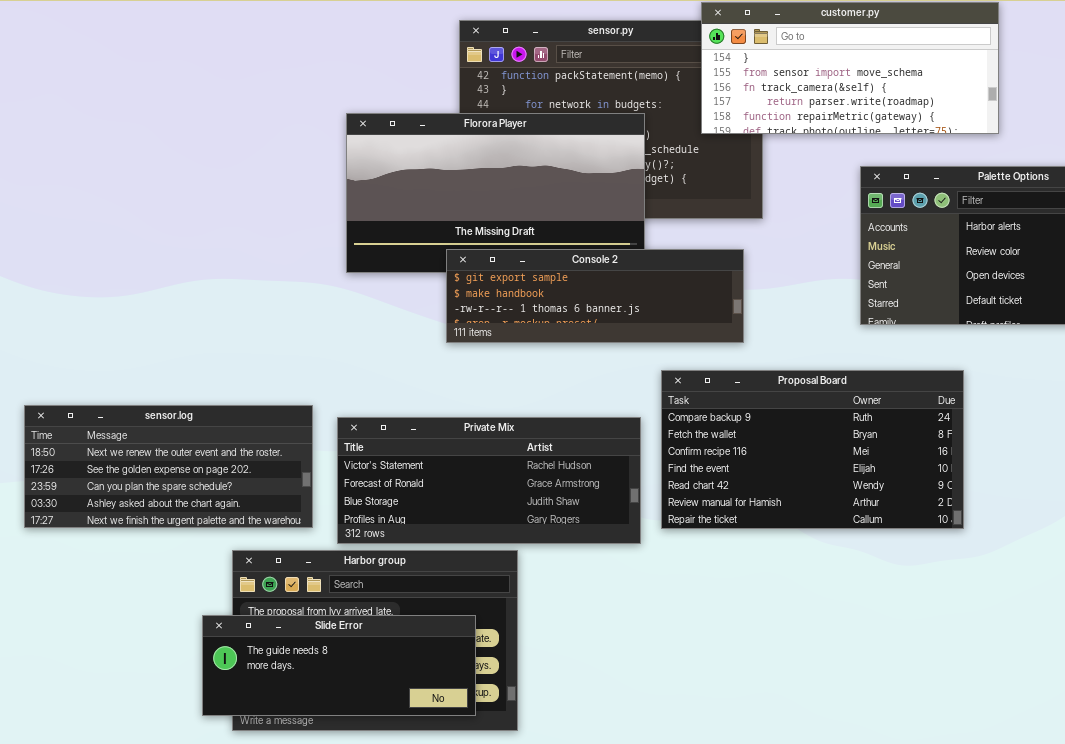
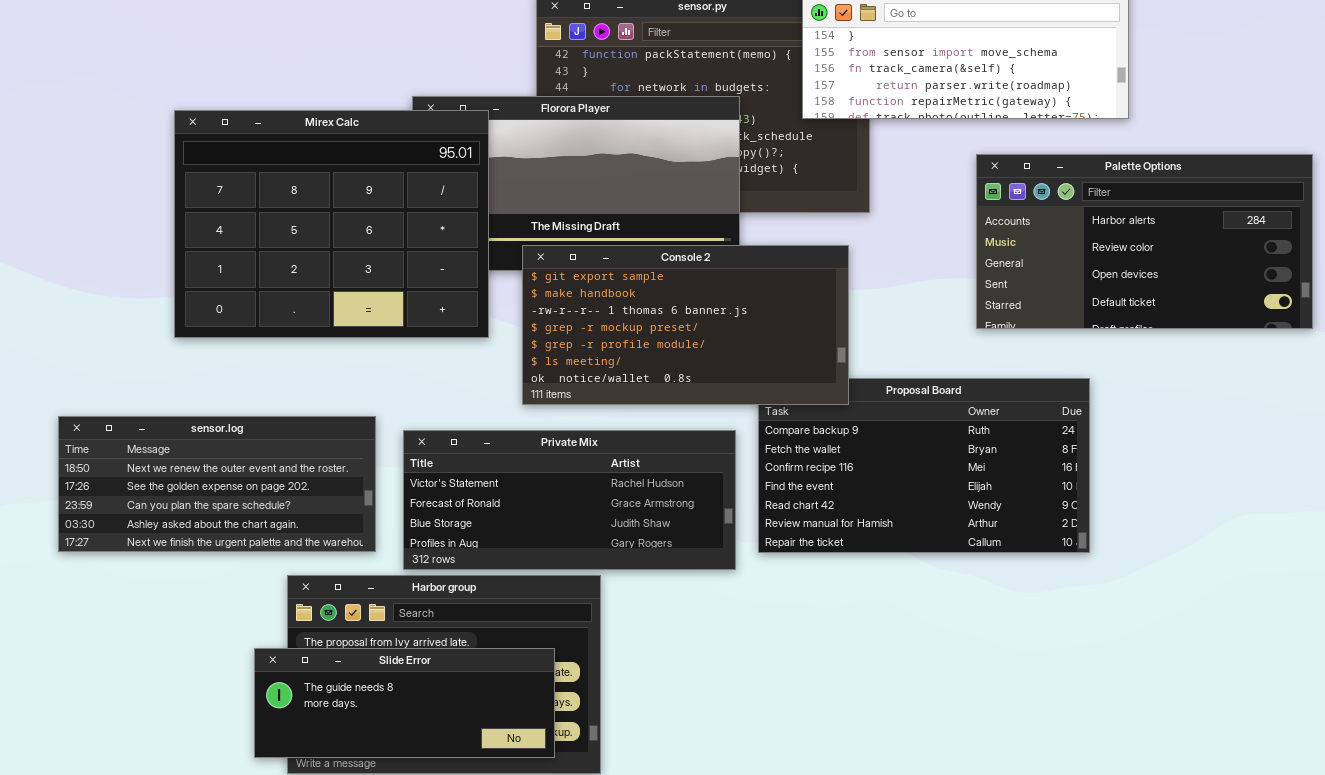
Mirex Calc: none -> [174,110,489,338], opened
Console 2: [446,249,744,343] -> [522,245,849,405], resized

